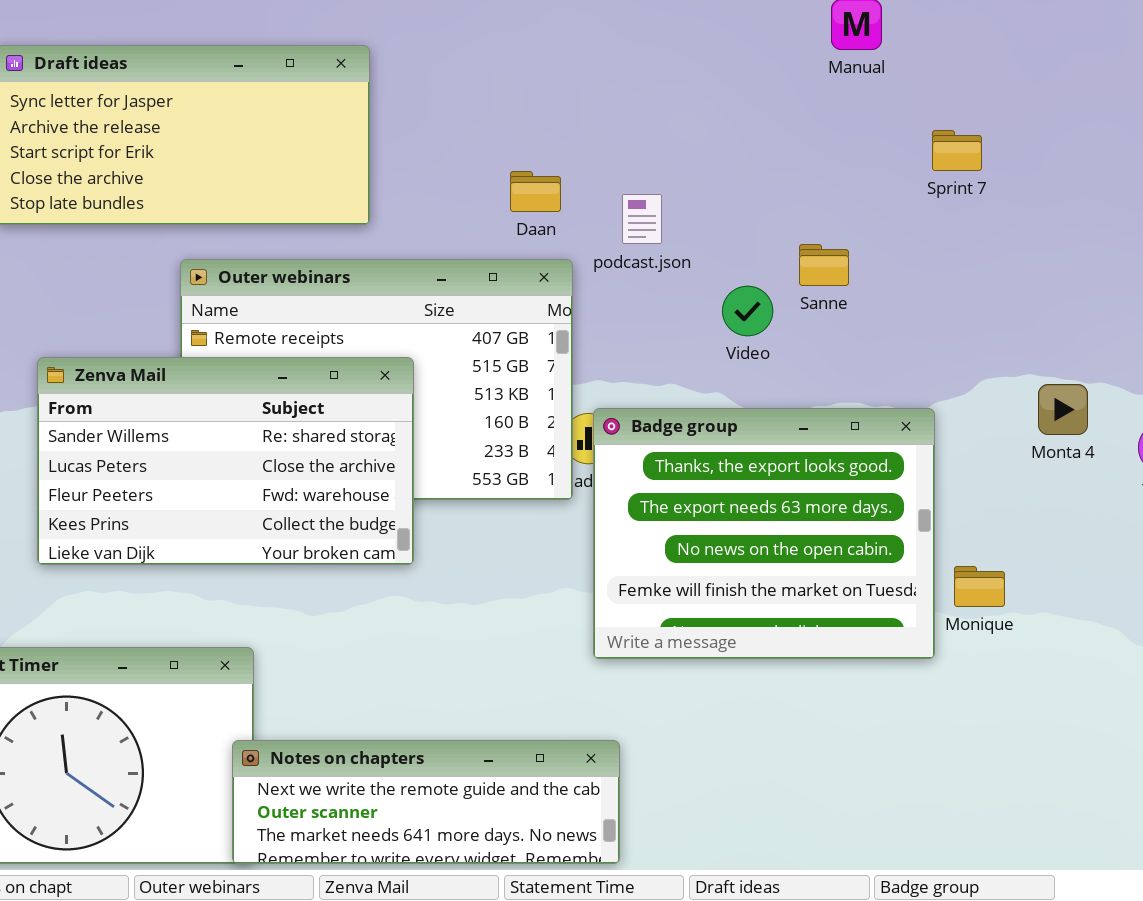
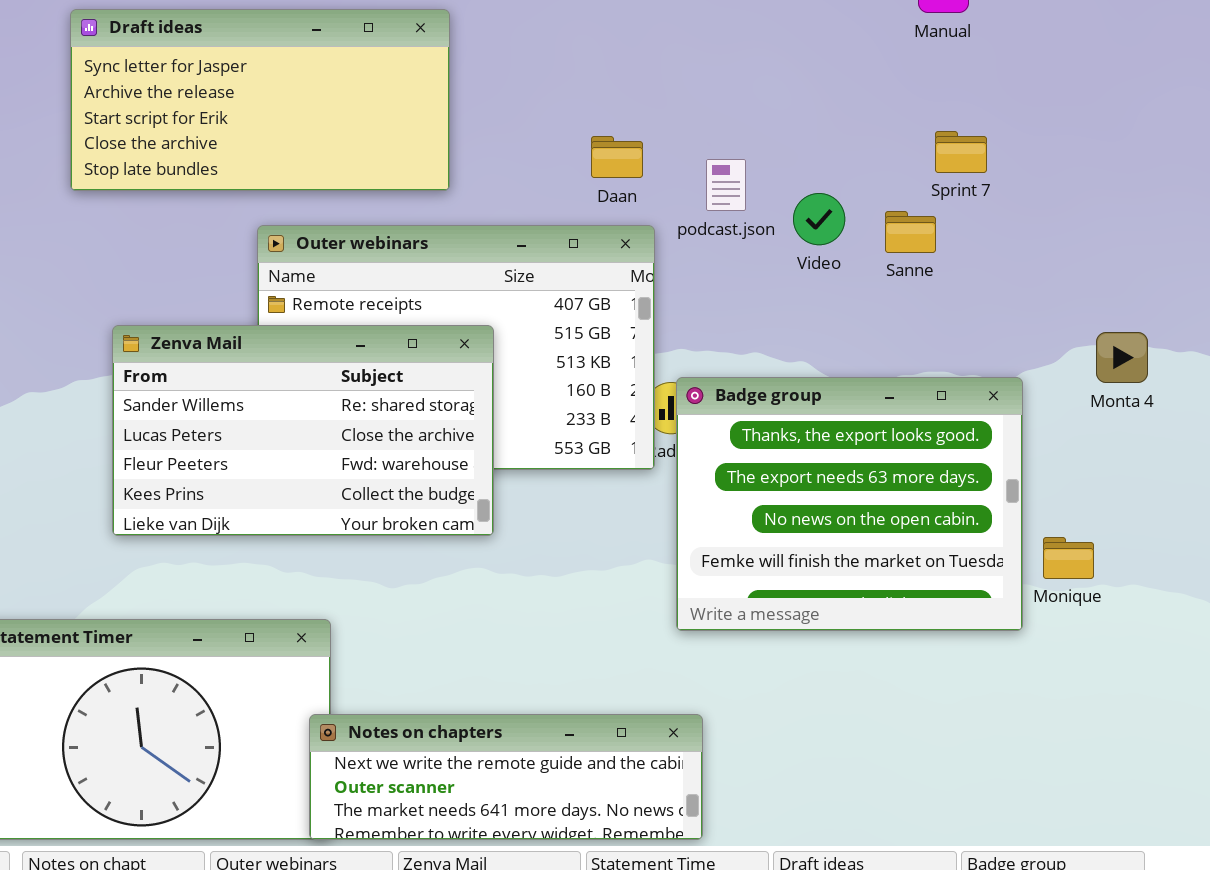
Sprint 7: [932,130,982,171] -> [935,131,987,173], moved
Video: [722,286,773,336] -> [793,193,845,245], moved
Monta 4: [1038,384,1088,435] -> [1096,332,1148,383], moved

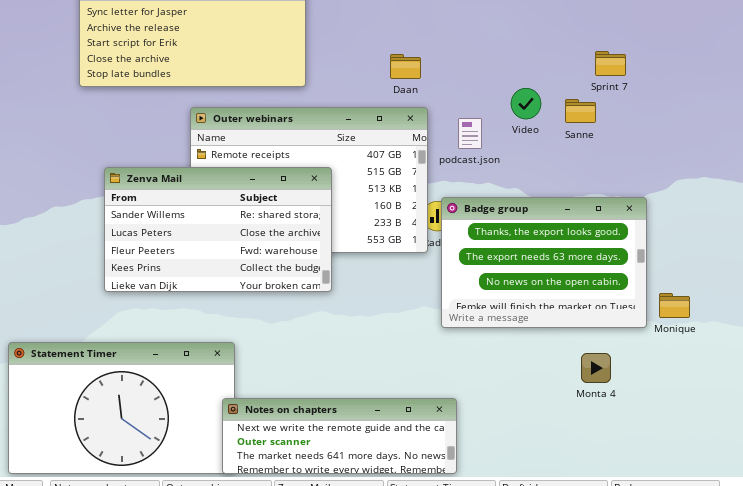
podcast.json: [706,159,746,211] -> [458,118,482,149], moved
Monta 4: [1096,332,1148,383] -> [581,353,611,383], moved
Badge group: [676,377,1023,631] -> [441,197,647,328], resized

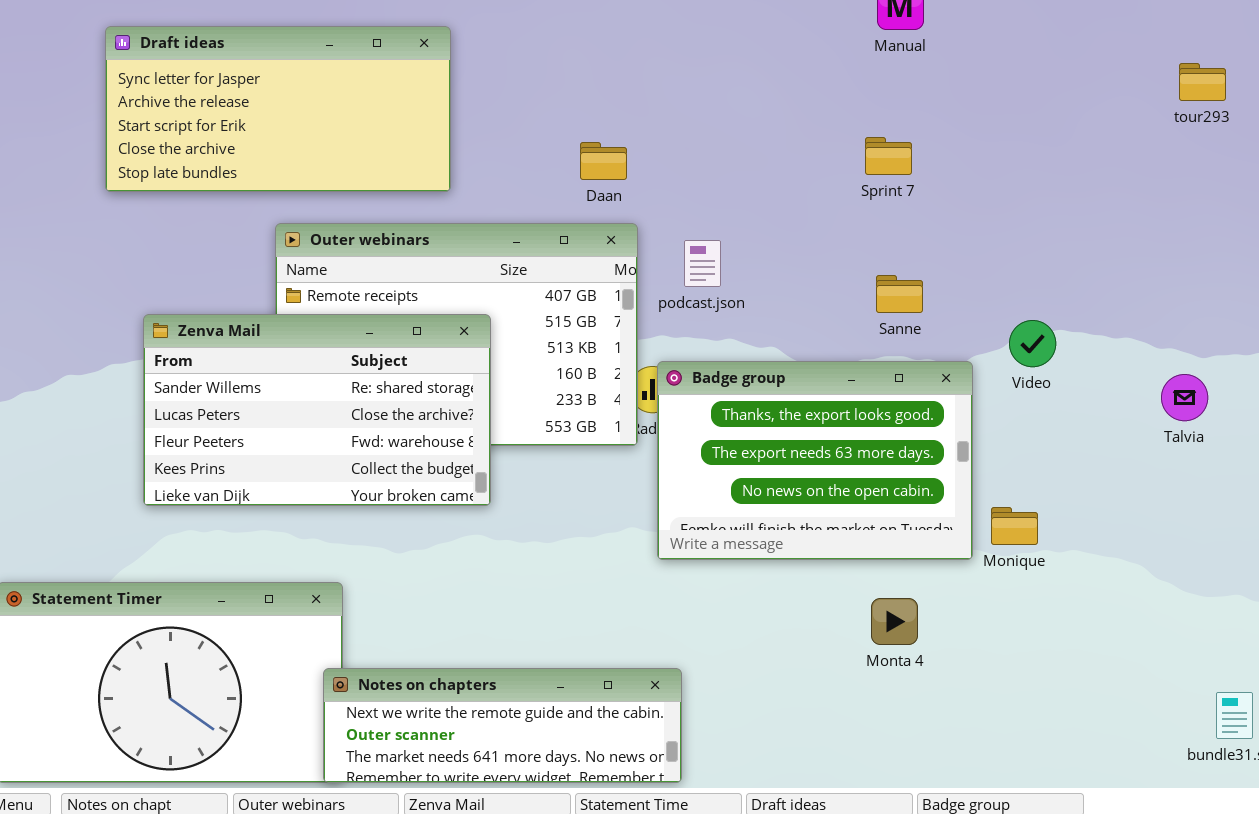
Sprint 7: [595,51,626,76] -> [865,137,912,175], moved
Video: [511,88,541,119] -> [1009,320,1056,367], moved
Sanne: [565,99,596,123] -> [876,275,923,313], moved

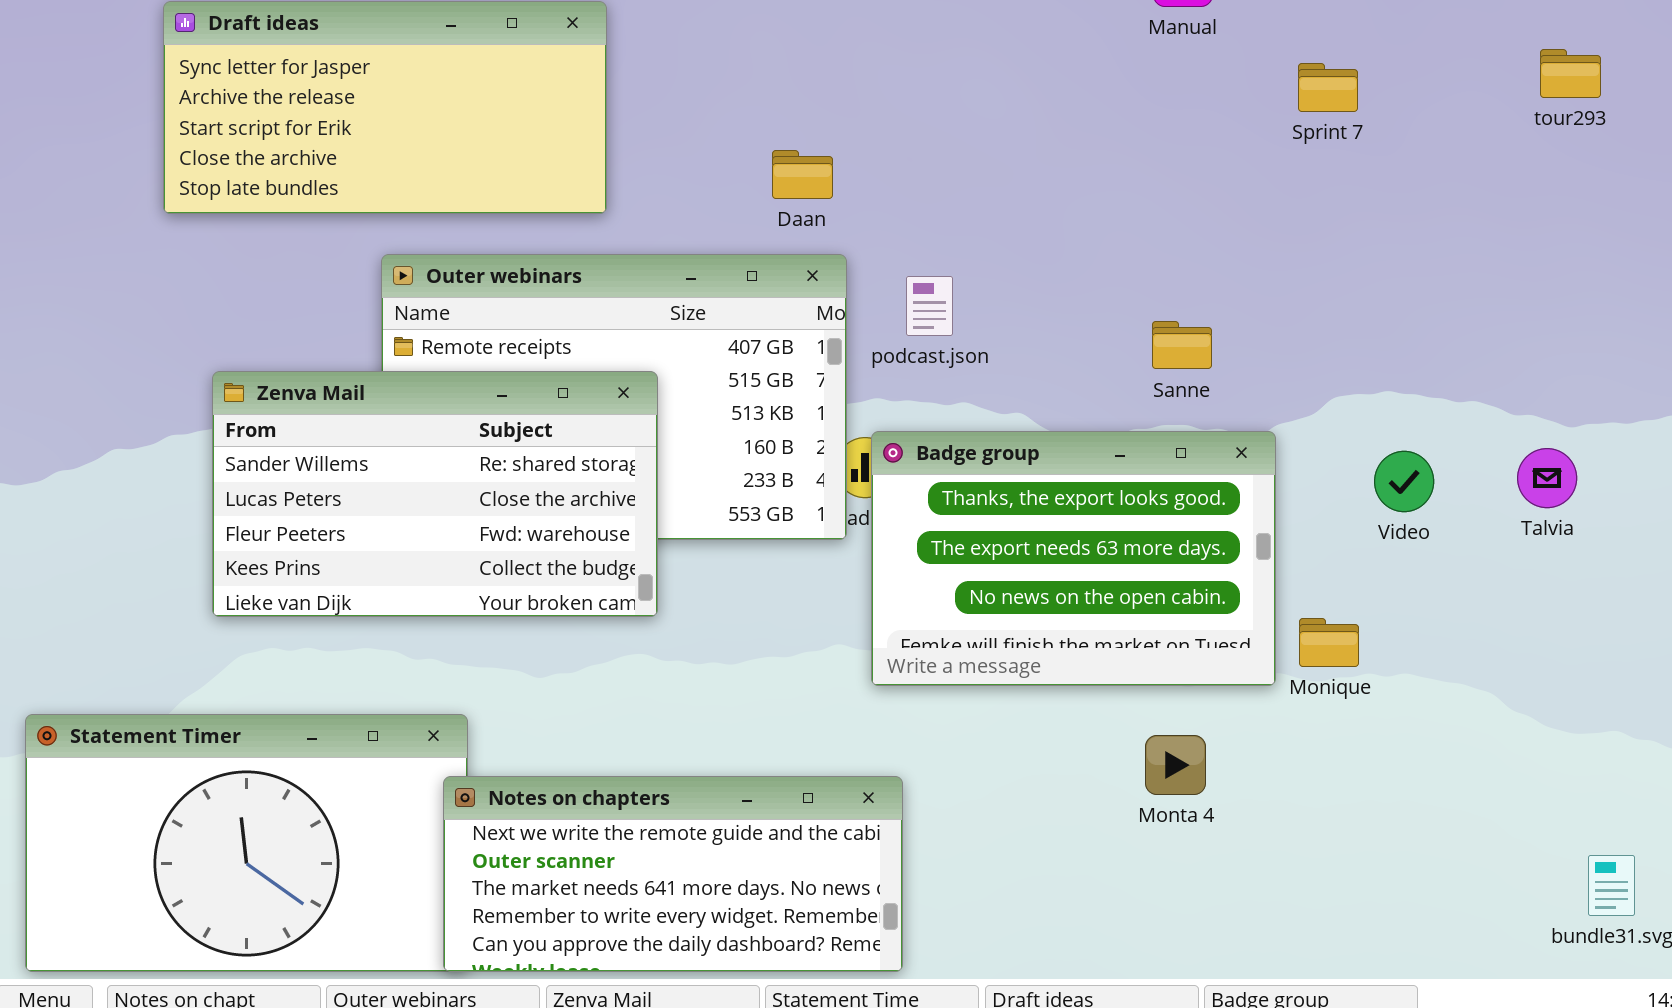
Sprint 7: [865,137,912,175] -> [1298,63,1358,112], moved
Video: [1009,320,1056,367] -> [1374,451,1434,512], moved
Notes on chapters: [323,668,682,783] -> [443,776,903,972], resized

